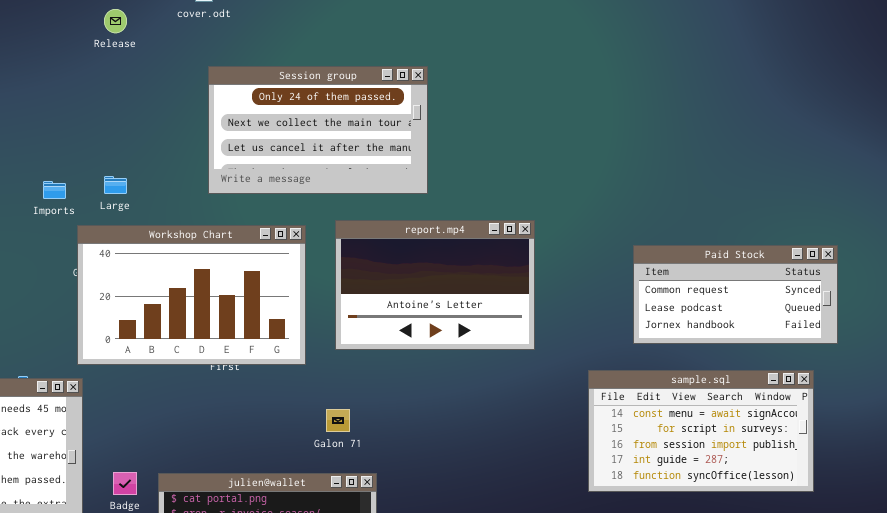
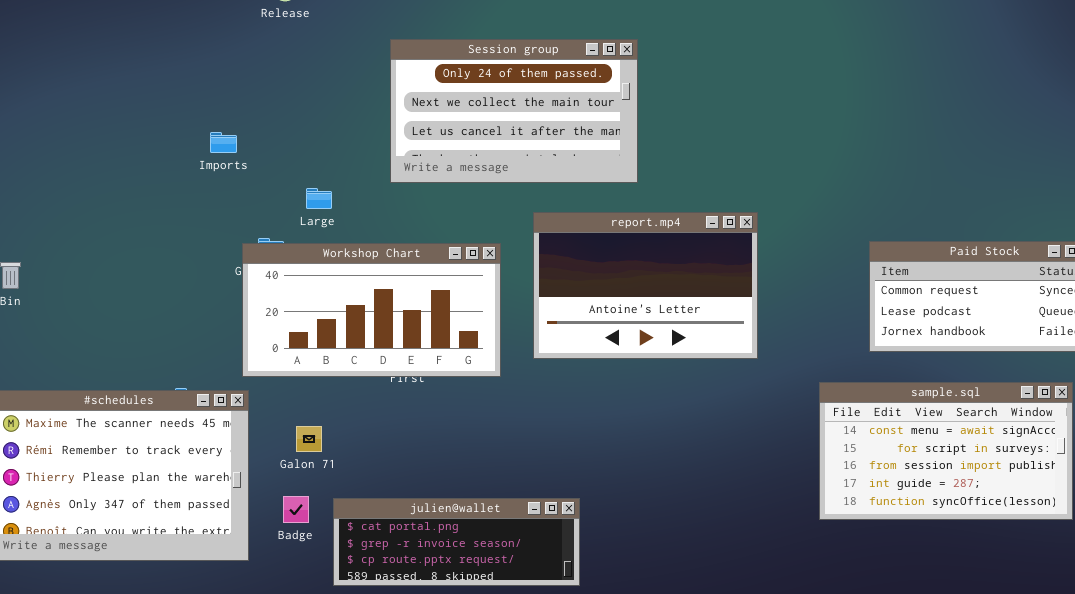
Large: [104,176,127,194] -> [306,188,332,209], moved
Imports: [43,181,66,199] -> [210,132,237,153], moved
Workshop Chart: [77,225,306,365] -> [242,243,501,377], resized
Galon 71: [326,409,350,432] -> [296,426,322,452], moved

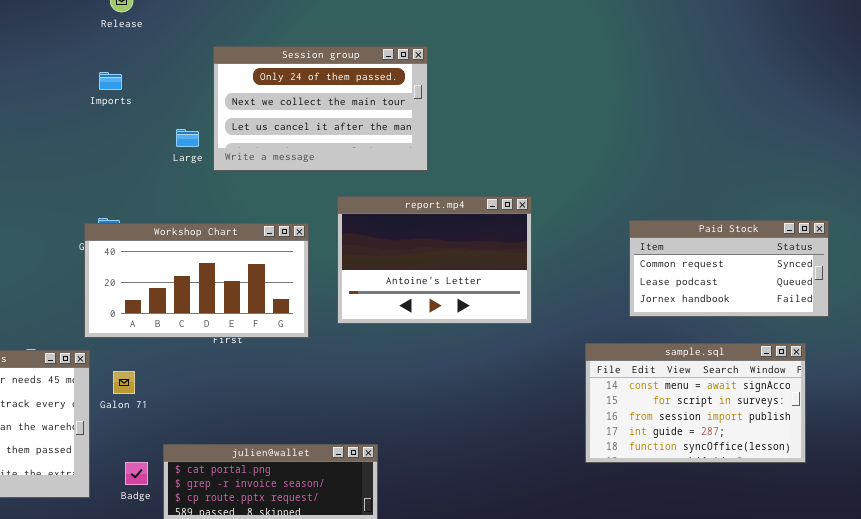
Imports: [210,132,237,153] -> [99,72,122,90], moved
Large: [306,188,332,209] -> [176,129,199,147], moved
Galon 71: [296,426,322,452] -> [113,371,135,394], moved
Badge: [283,496,309,523] -> [125,462,148,485], moved

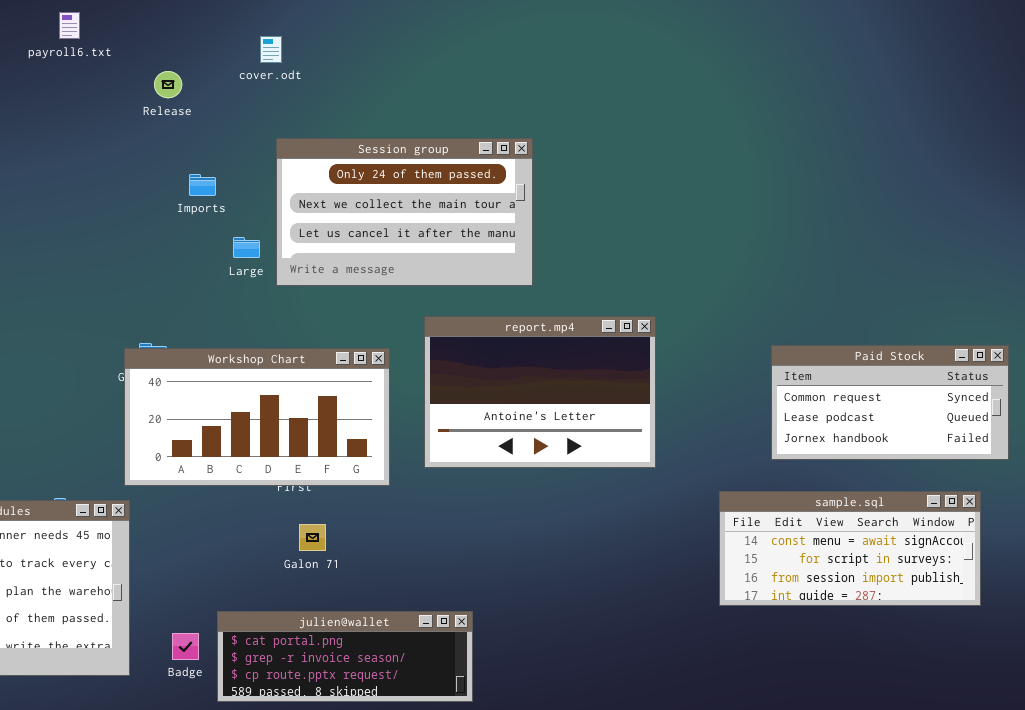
Imports: [99,72,122,90] -> [189,174,216,196], moved
sample.sql: [585,343,806,463] -> [719,491,981,606], resized
Galon 71: [113,371,135,394] -> [299,524,326,551], moved

